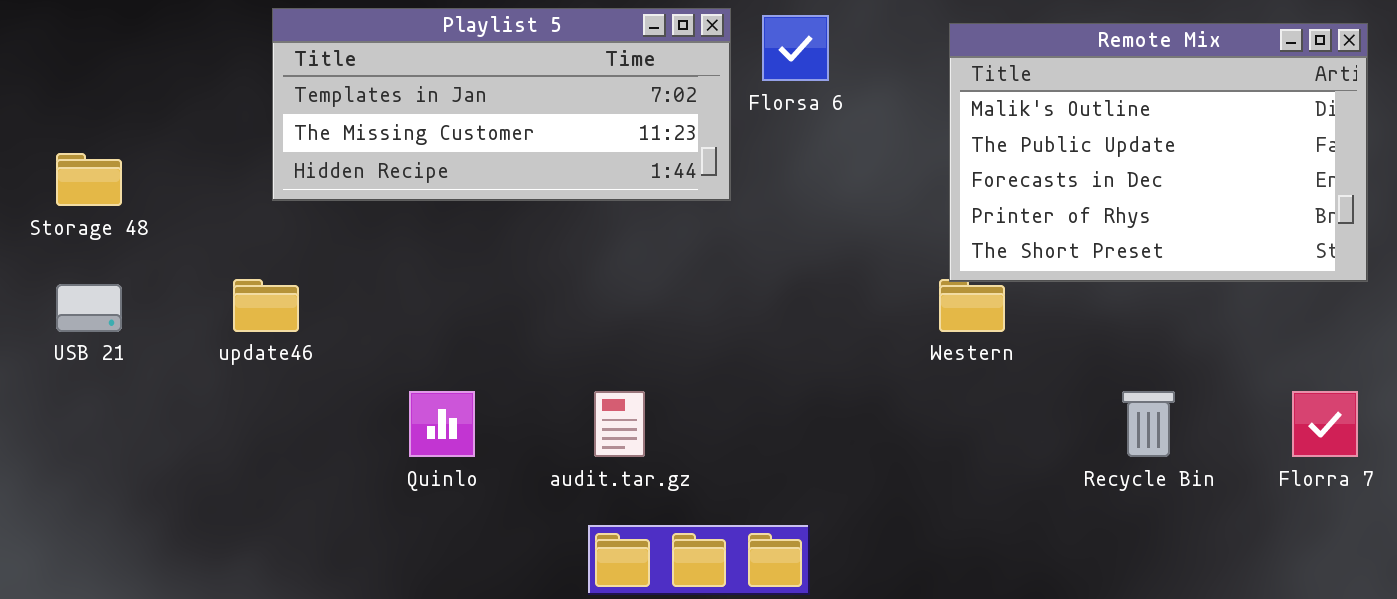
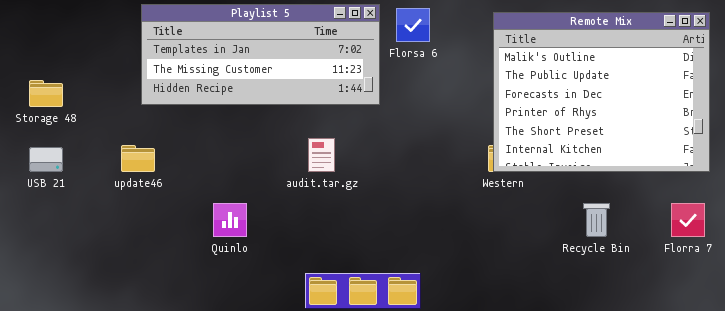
Remote Mix: [949,23,1368,282] -> [493,12,710,172], resized
audit.tar.gz: [594,391,645,457] -> [308,138,335,172], moved

